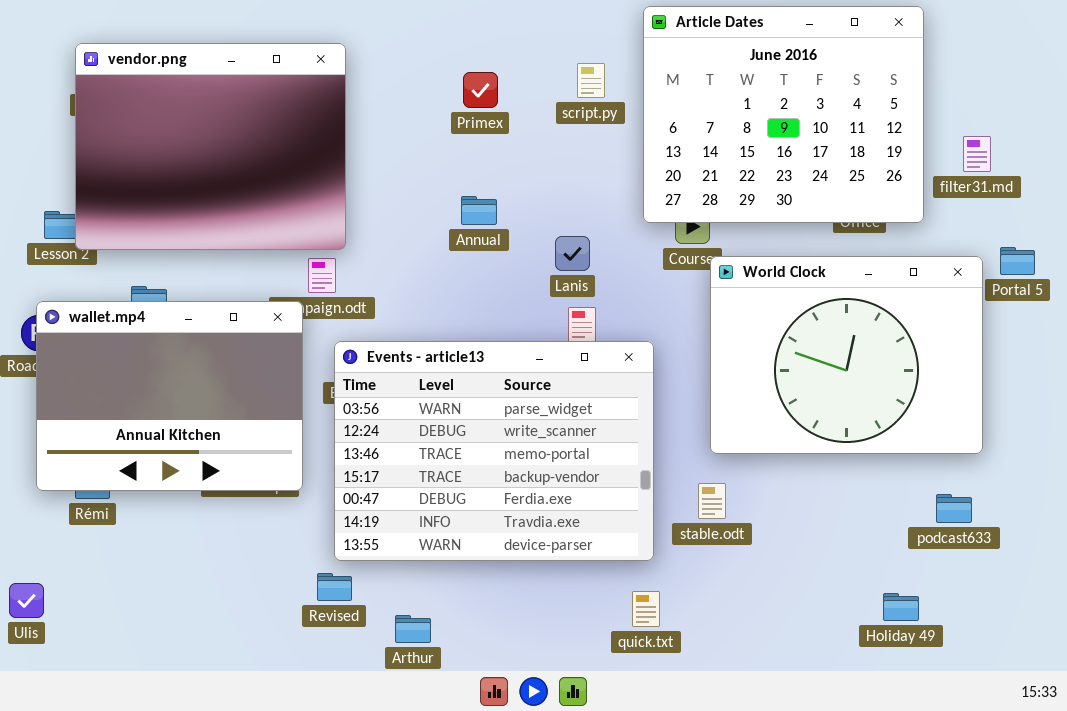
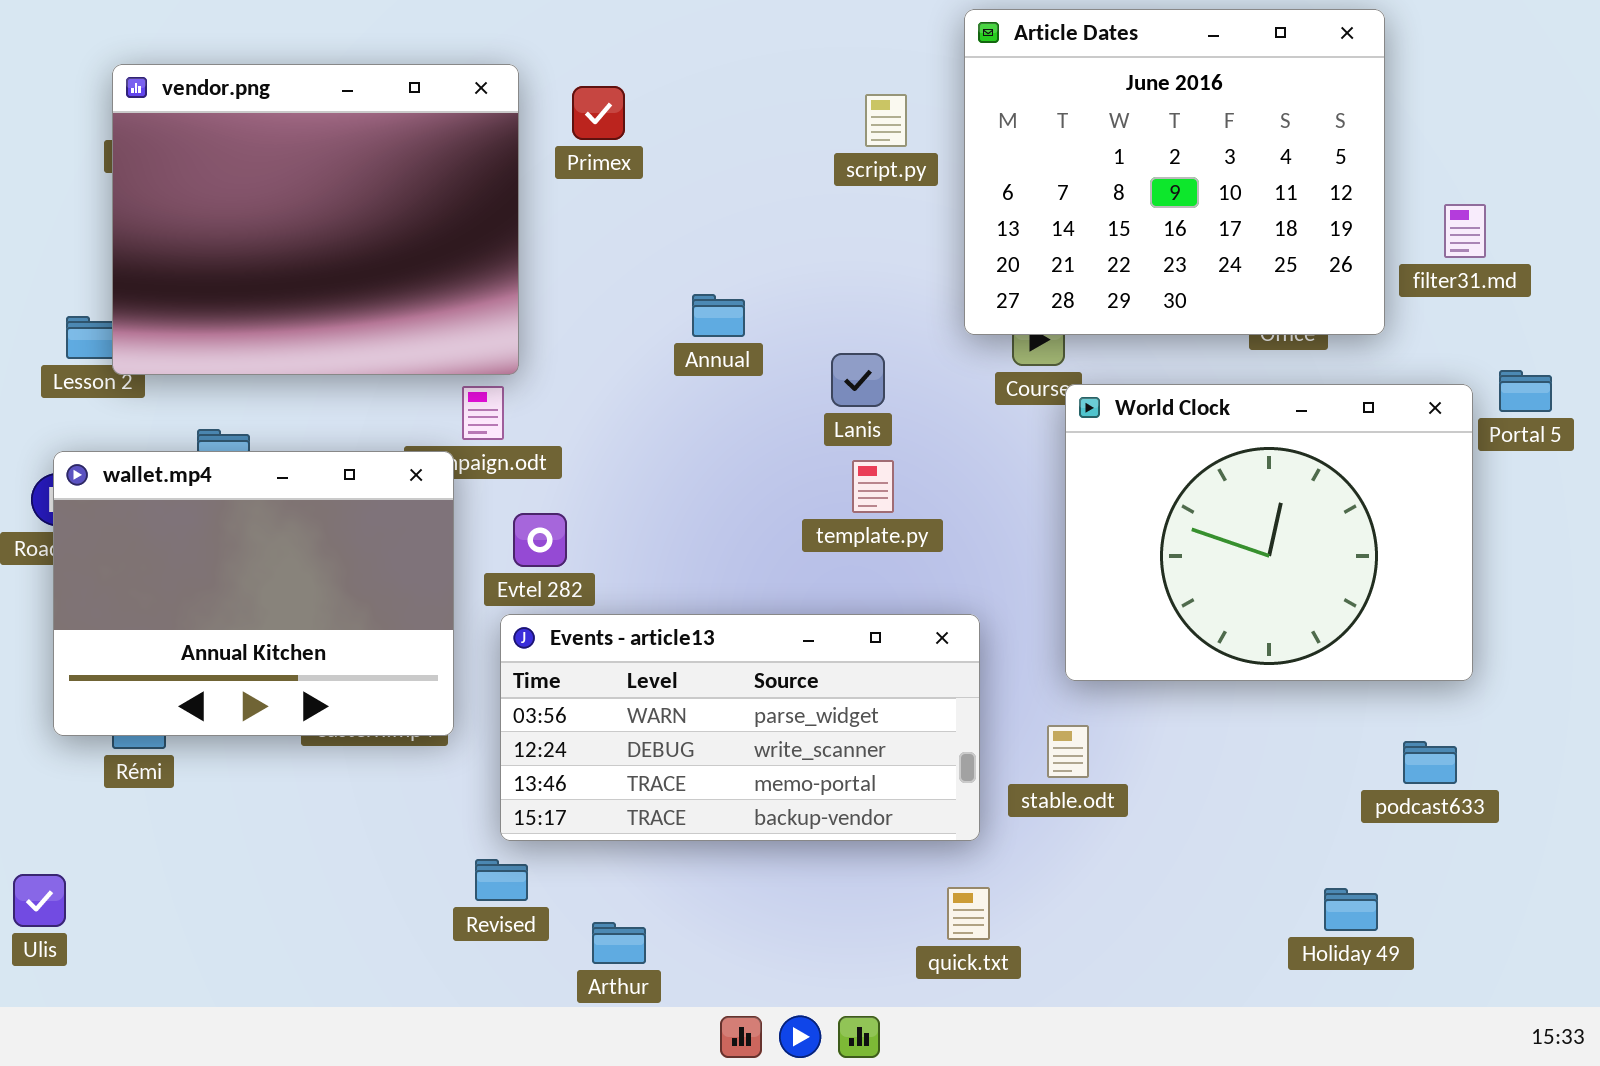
Primex: [463,72,498,108] -> [572,86,625,140], moved
Events - article13: [334,341,654,561] -> [500,614,980,841], resized

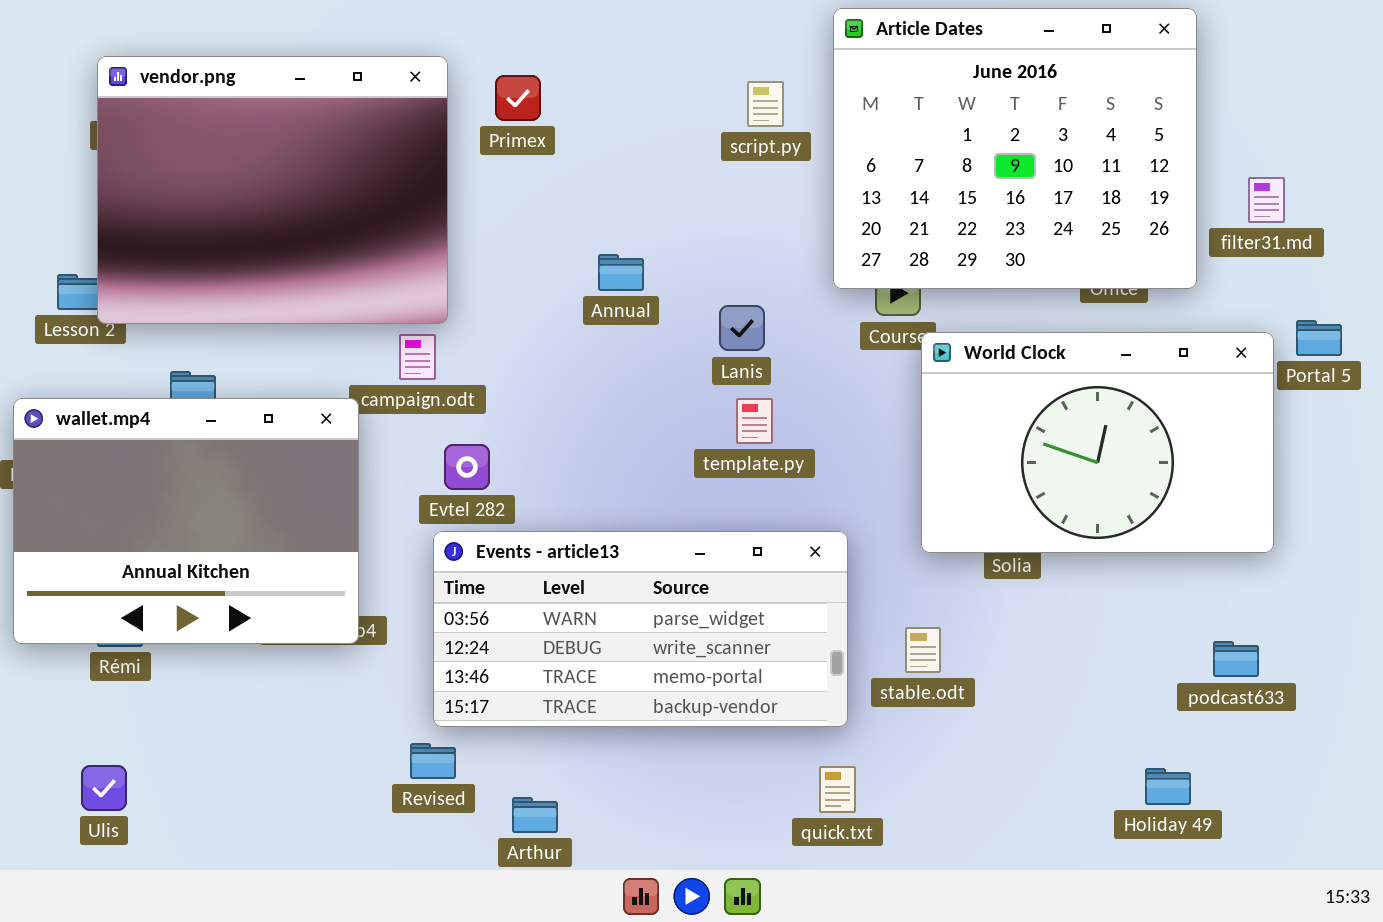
World Clock: [1065,384,1473,681] -> [921,332,1274,553], resized
wallet.mp4: [53,451,454,736] -> [13,398,359,644], moved
Ulis: [13,874,66,927] -> [81,765,127,811], moved

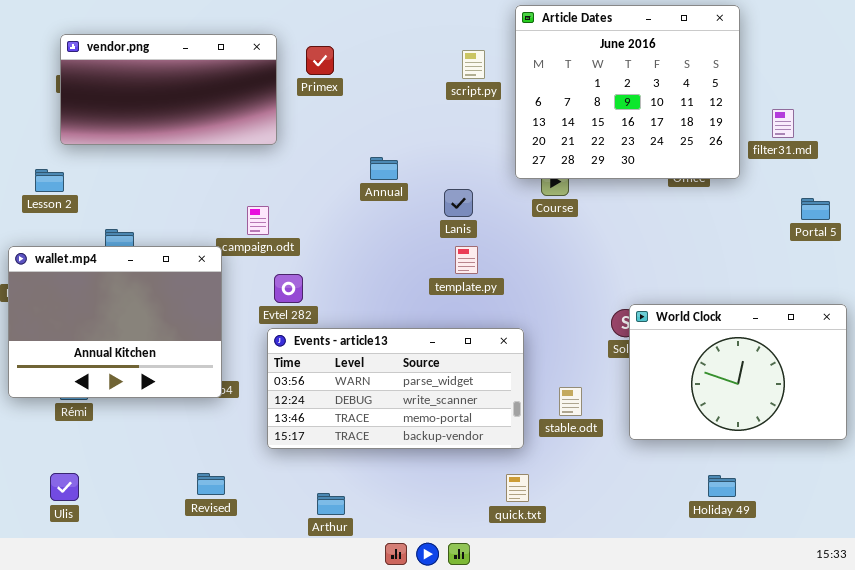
vendor.png: [97,56,448,324] -> [60,34,277,145], resized
World Clock: [921,332,1274,553] -> [629,304,847,440], moved
Revised: [410,743,456,779] -> [197,473,225,495], moved

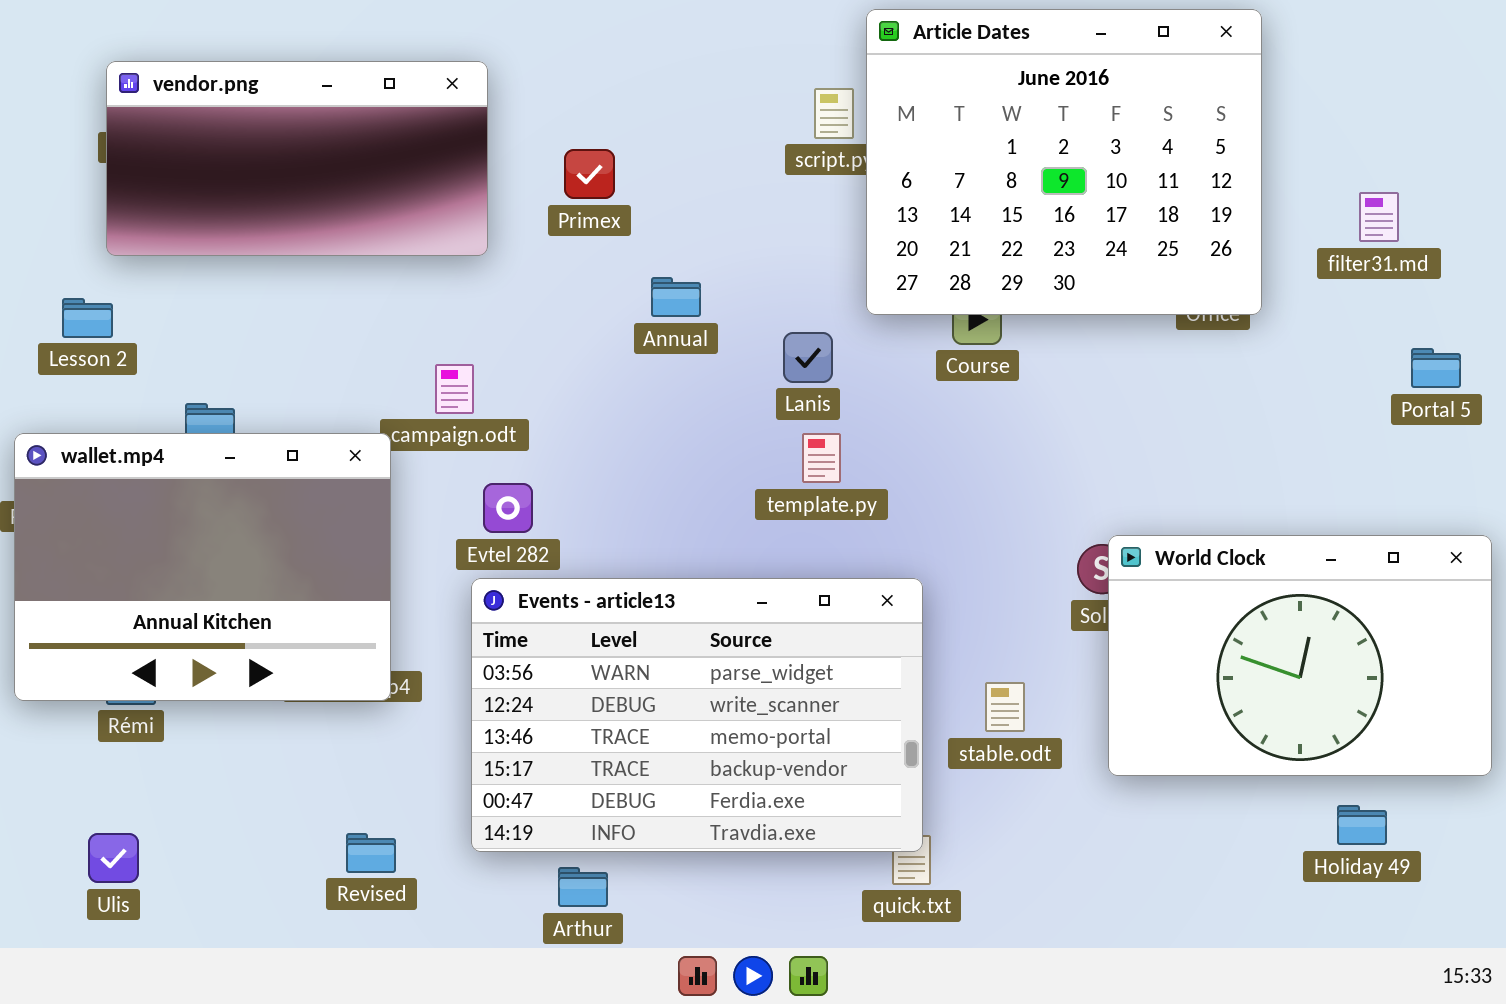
Article Dates: [515,5,740,179] -> [866,9,1262,315], moved
Primex: [306,46,334,75] -> [564,149,615,199], moved
Events - article13: [267,328,524,449] -> [471,578,923,852], resized
Holiday 49: [708,475,736,497] -> [1337,805,1387,845], moved

